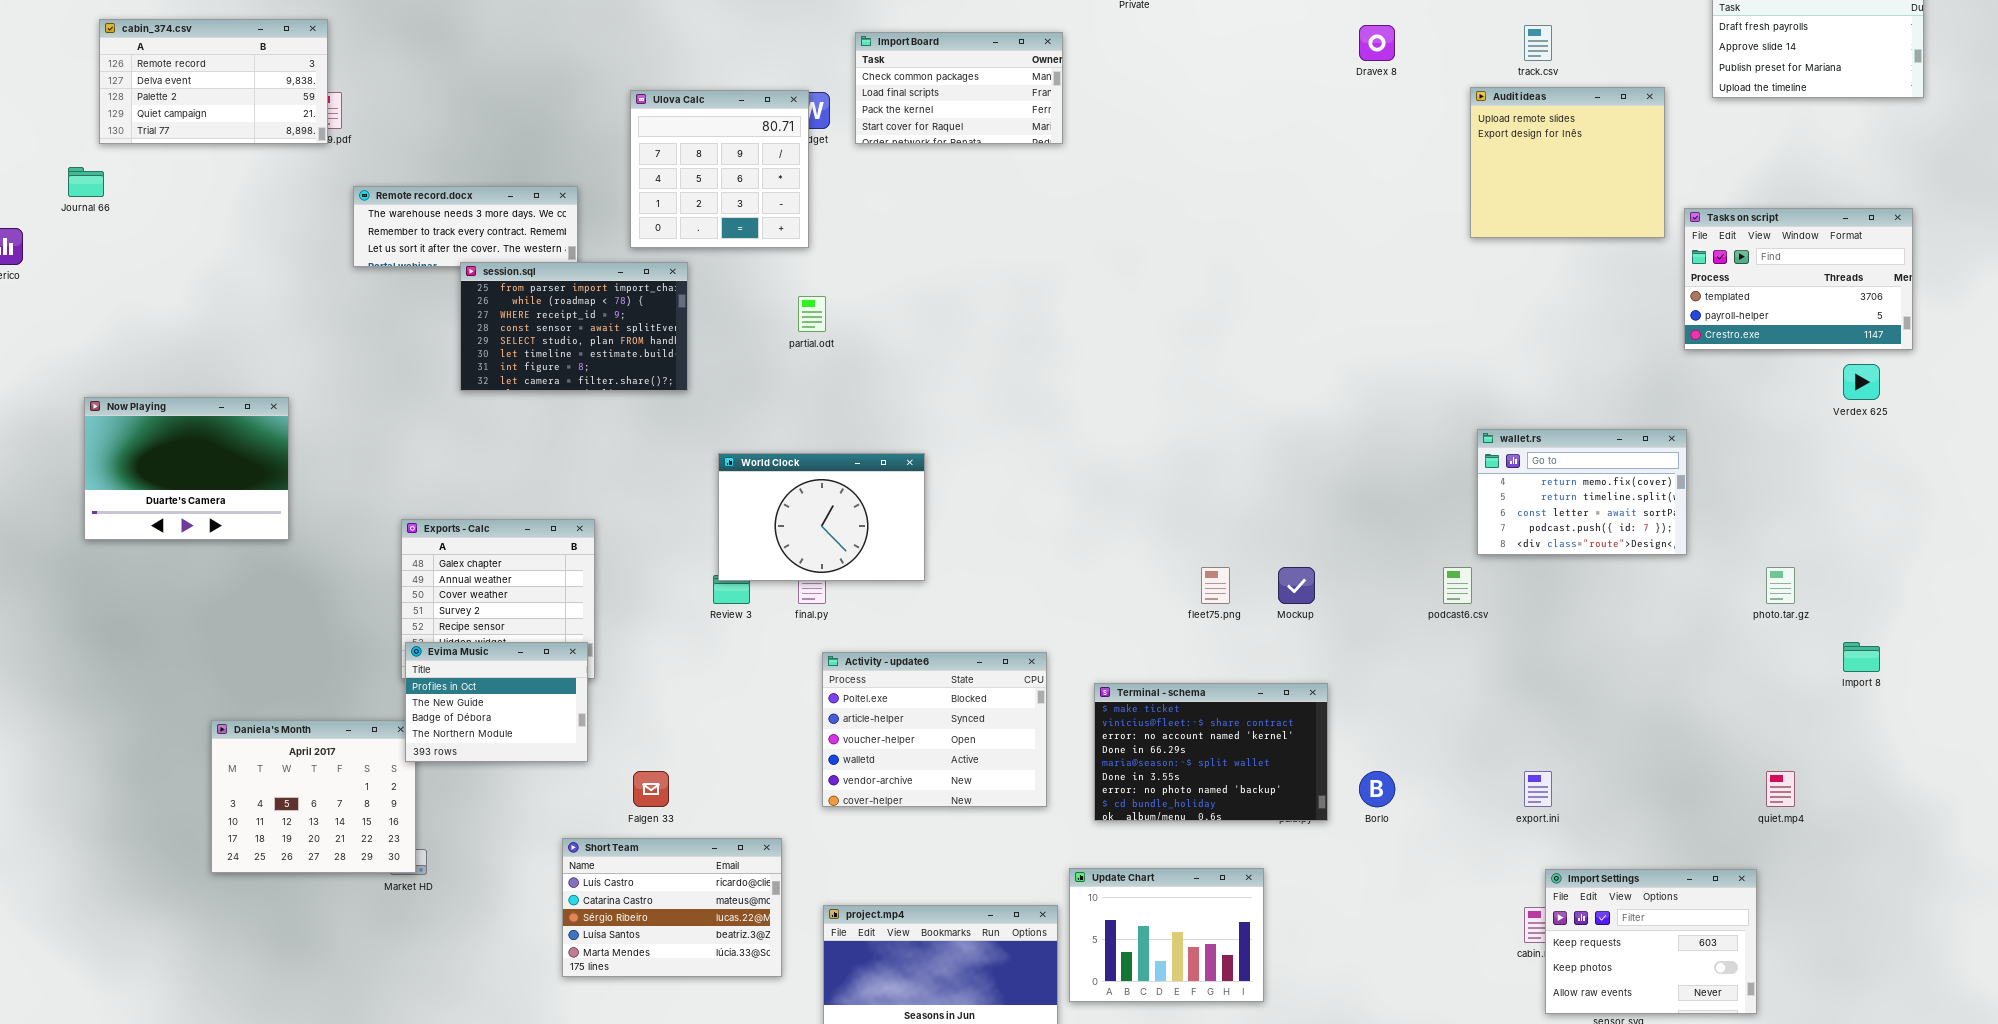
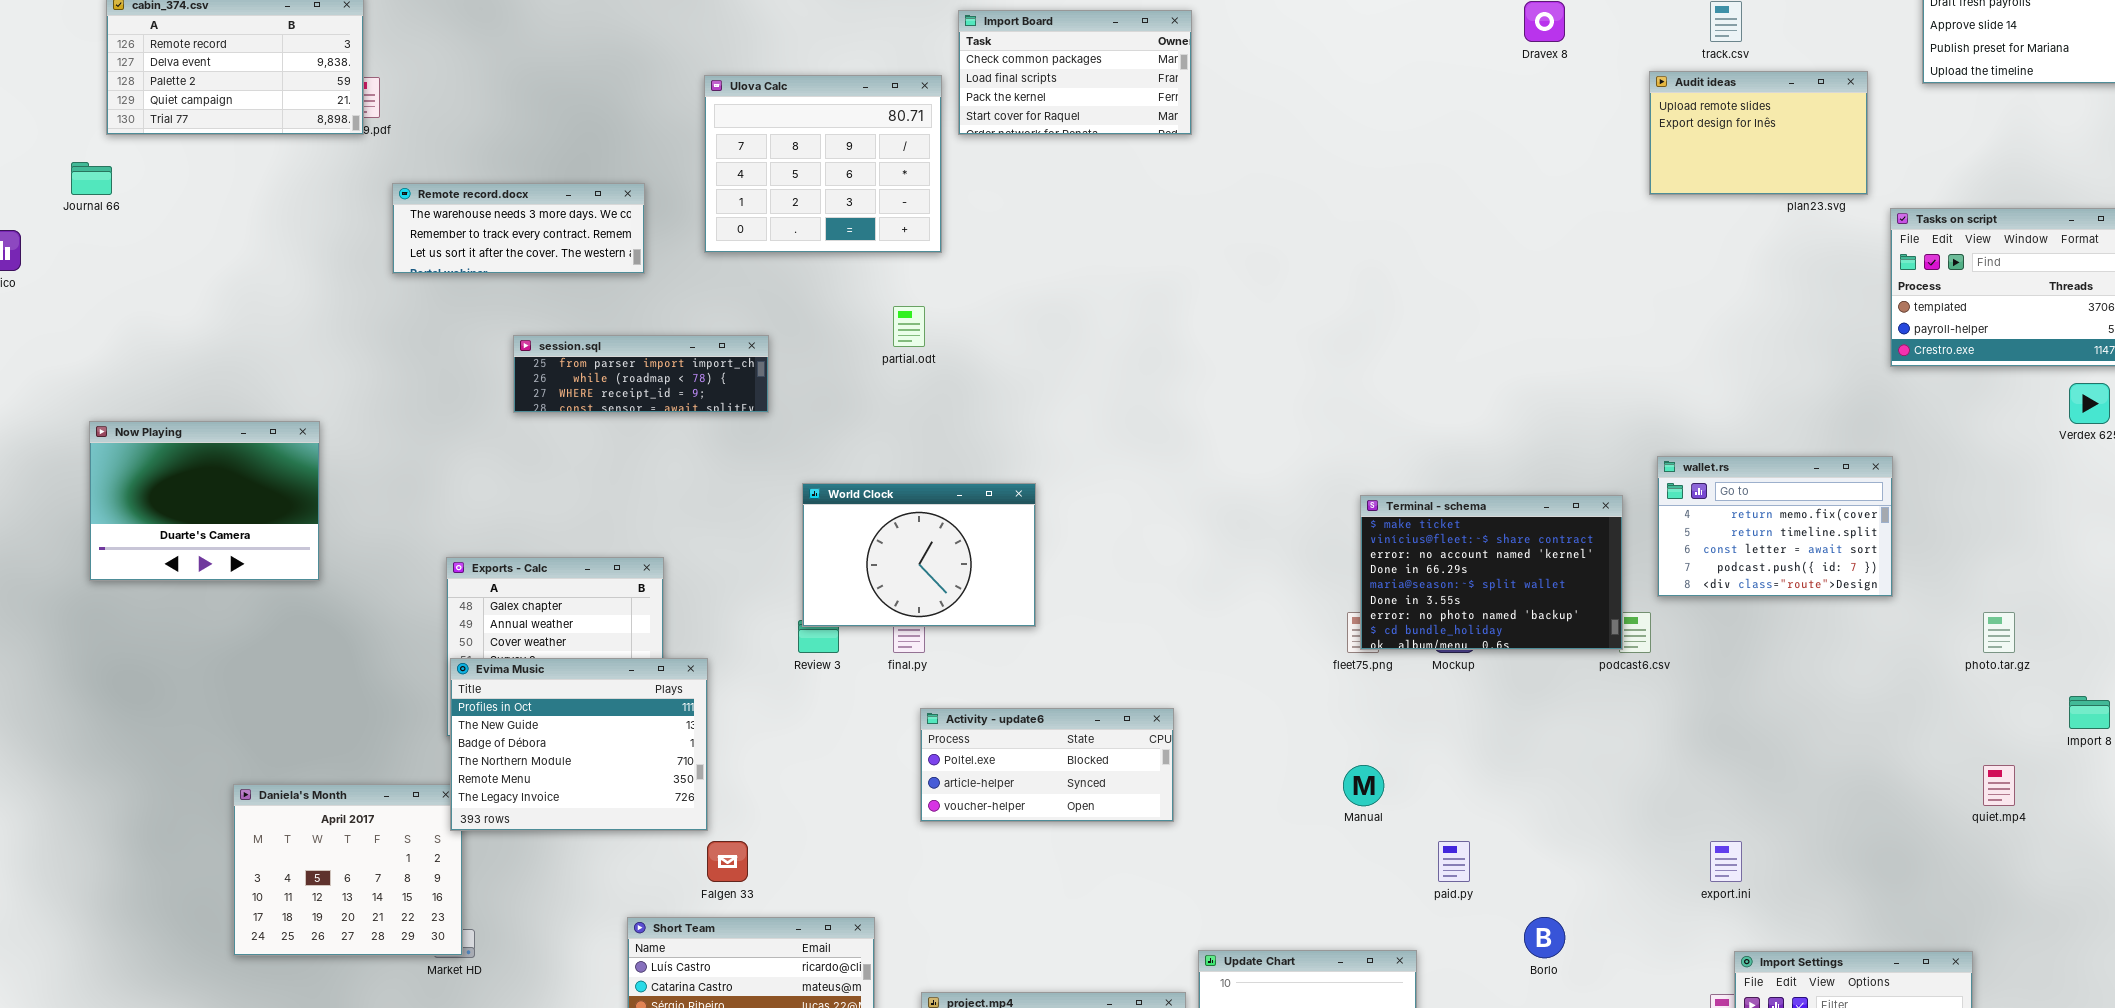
Audit ideas: [1470,87,1665,238] -> [1649,71,1868,195], resized
Ulova Calc: [630,90,809,248] -> [704,75,942,253], resized
session.sql: [460,262,688,391] -> [513,335,769,413], resized
Evima Music: [405,642,588,762] -> [450,658,708,831], resized
Activity - update6: [822,652,1047,807] -> [920,708,1174,822], resized
Terminal - schema: [1094,683,1328,821] -> [1360,495,1623,650], moved
Borlo: [1359,771,1395,807] -> [1524,917,1565,958], moved
quiet.mp4: [1766,771,1795,807] -> [1983,765,2015,806], moved

